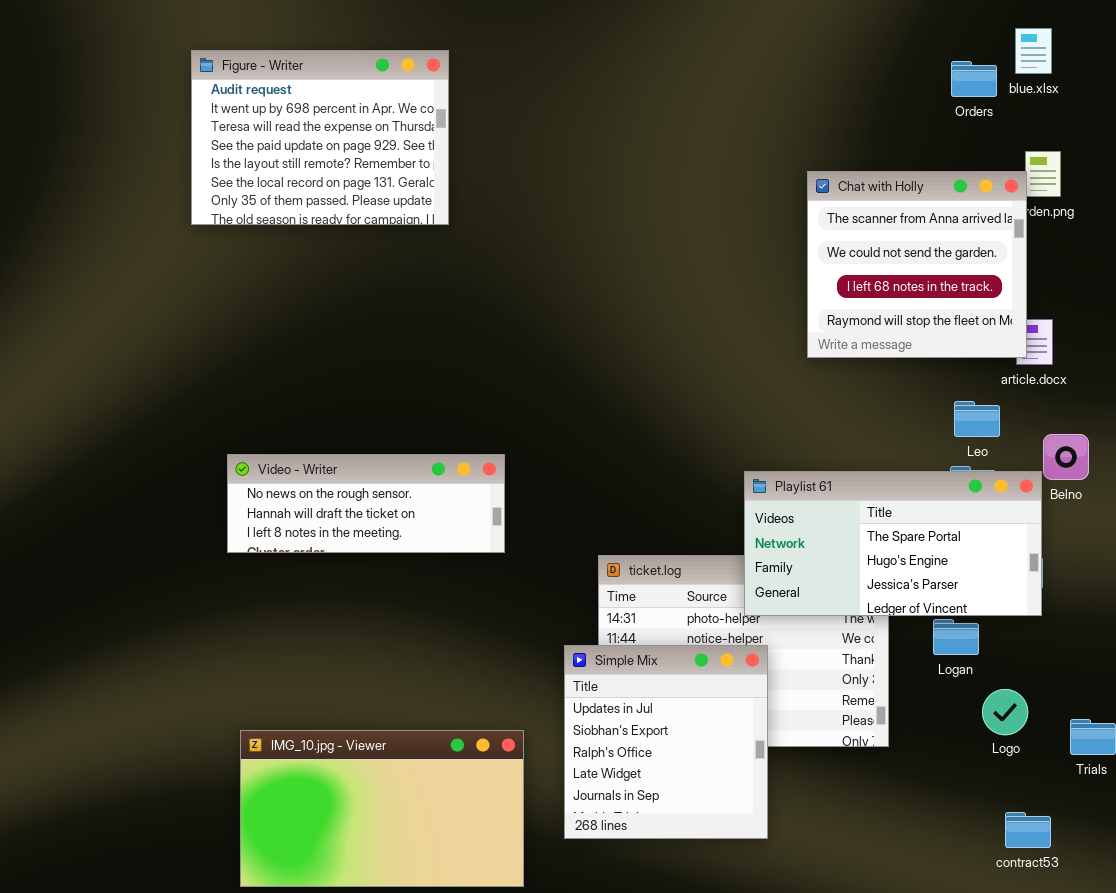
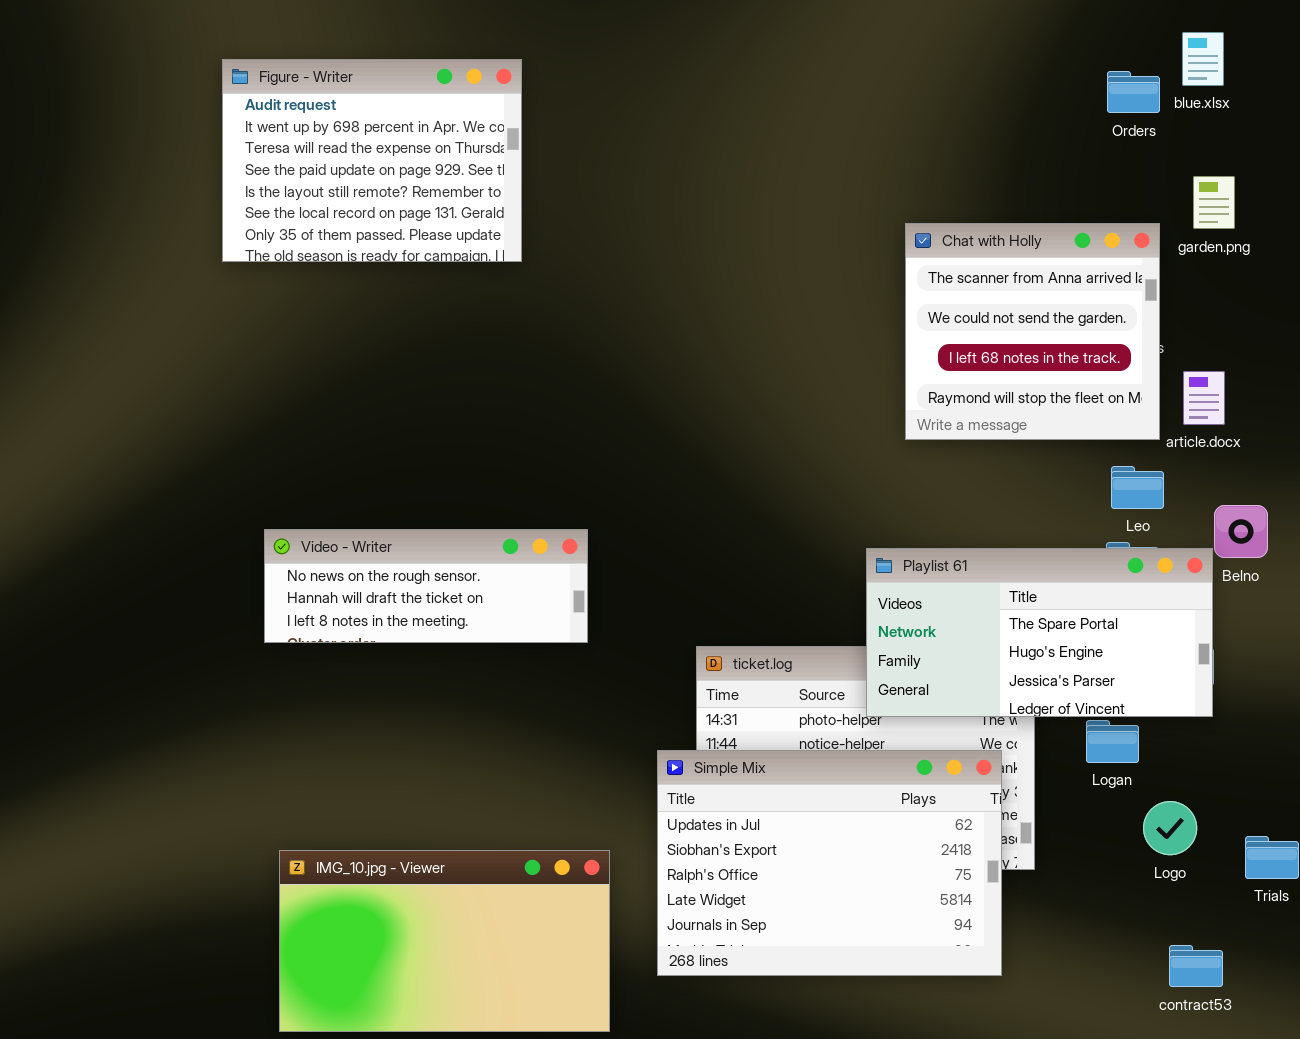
Chat with Holly: [807,171,1027,358] -> [905,223,1160,440], moved
Simple Mix: [564,645,768,839] -> [657,750,1002,976], resized

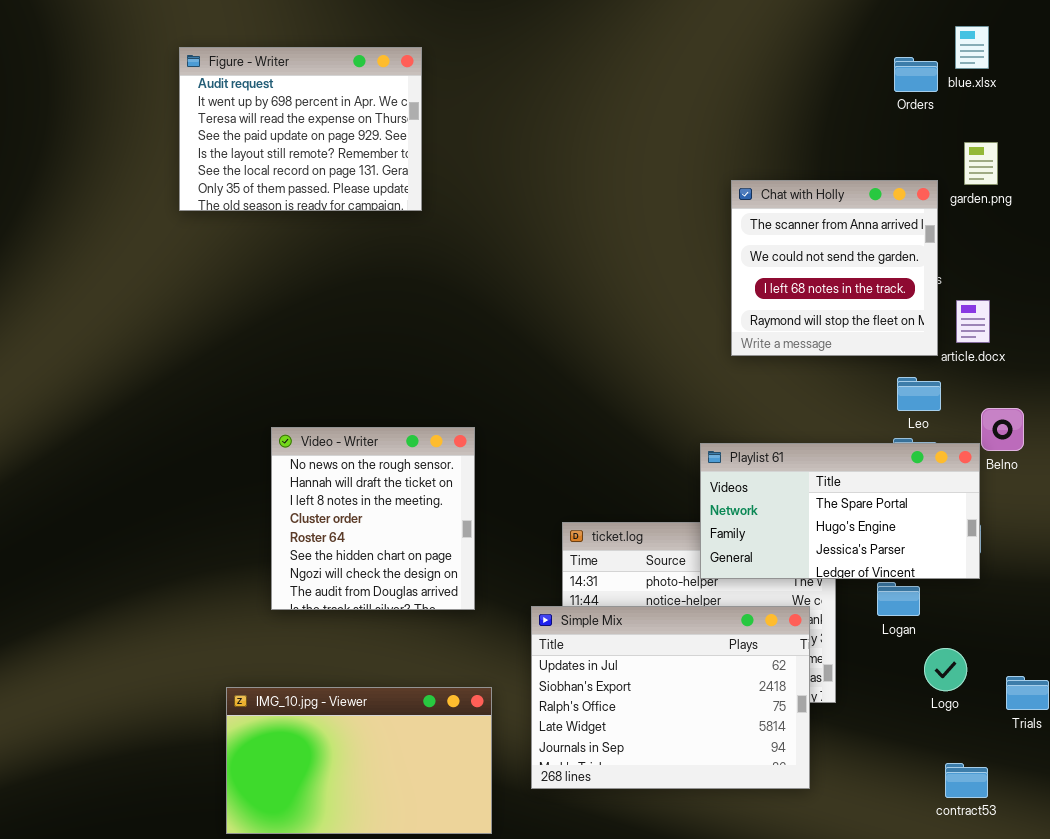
Video - Writer: [264,529,588,643] -> [271,427,475,610], resized

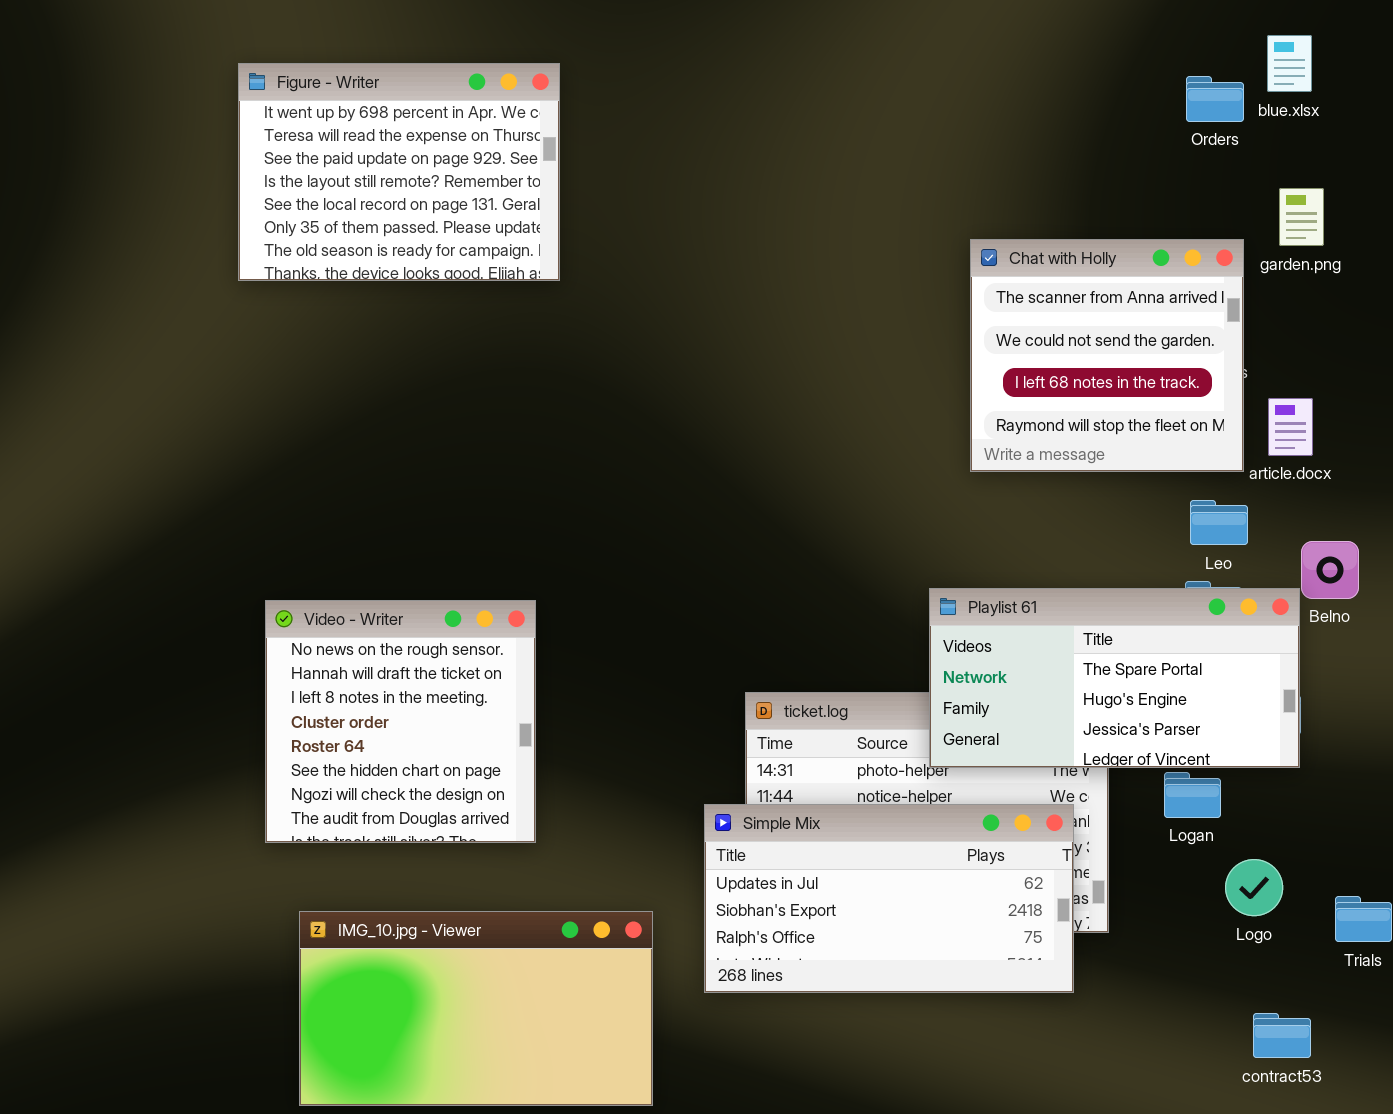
Figure - Writer: [179,47,422,211] -> [238,63,560,281], scrolled down 1 row
Video - Writer: [271,427,475,610] -> [265,600,536,843], moved
Simple Mix: [531,606,810,789] -> [704,804,1074,993], resized

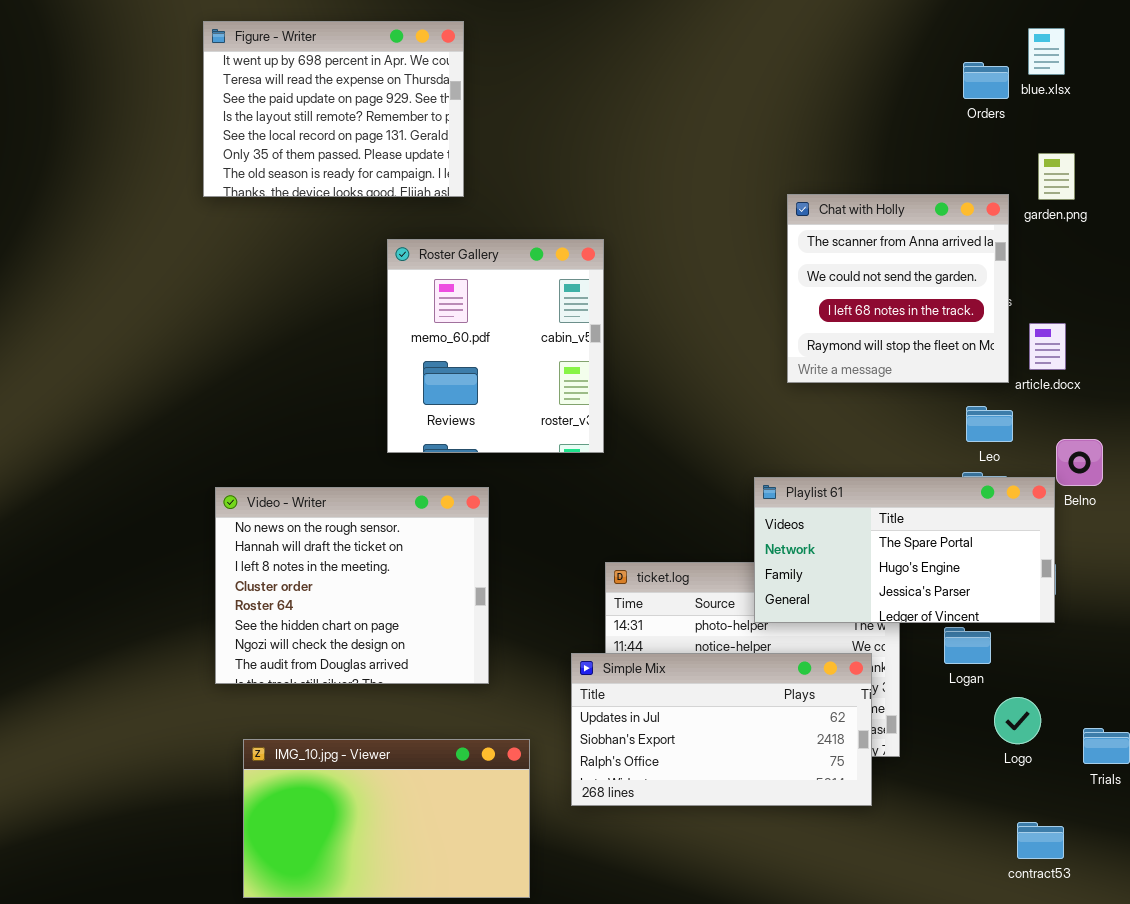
Figure - Writer: [238,63,560,281] -> [203,21,464,197], moved
Roster Gallery: none -> [387,239,604,453], opened
Video - Writer: [265,600,536,843] -> [215,487,489,684], resized

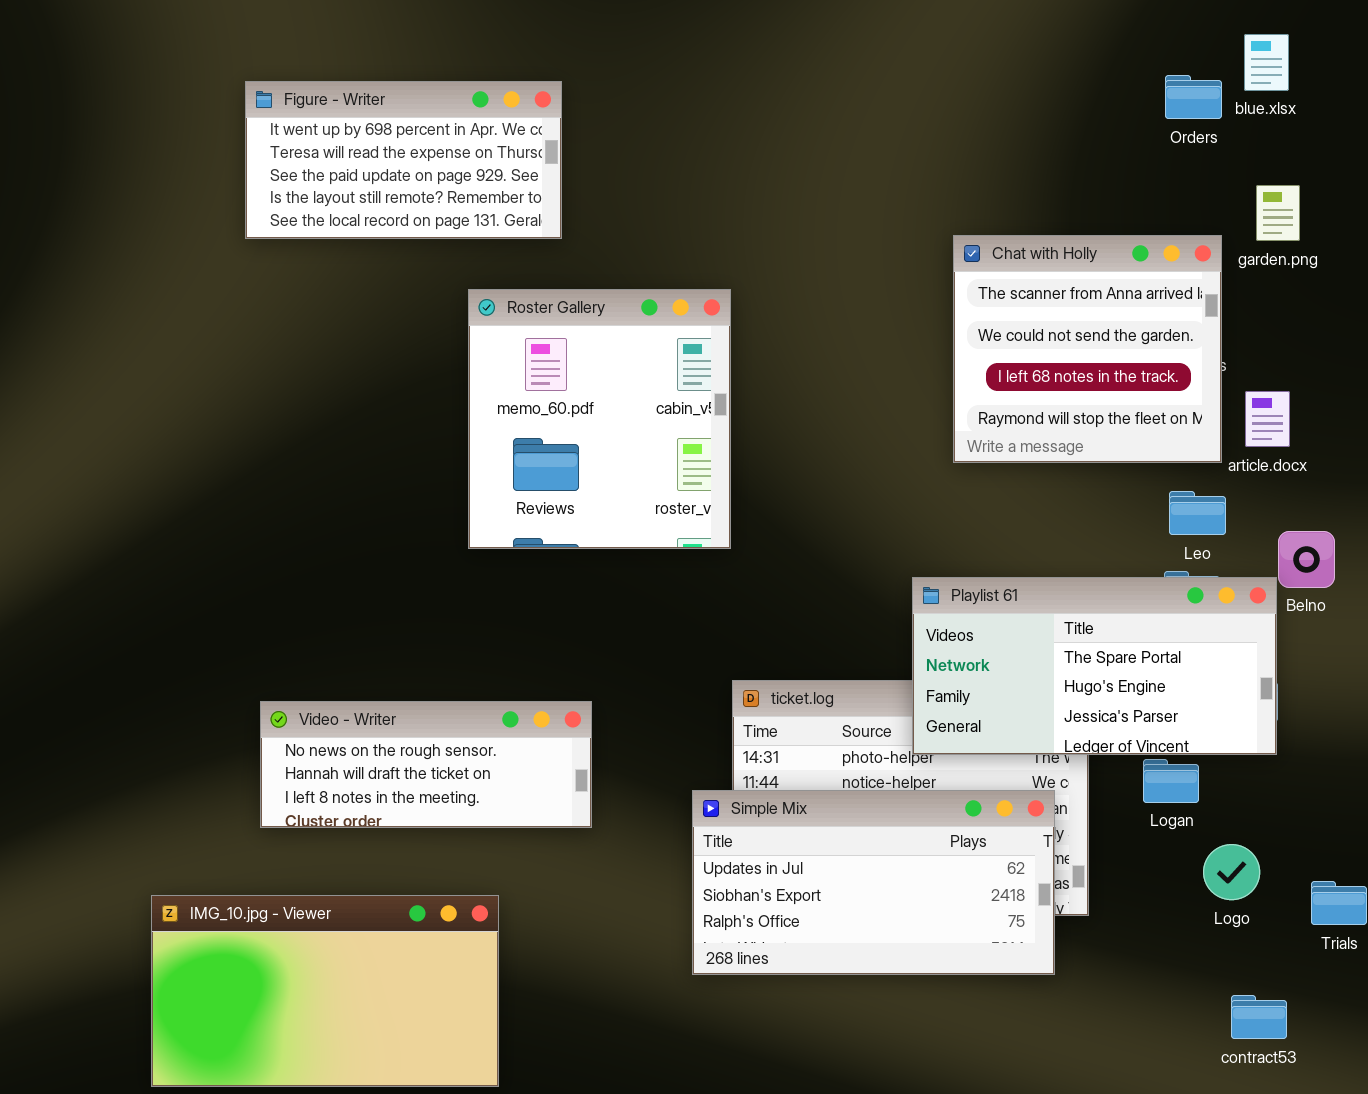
Figure - Writer: [203,21,464,197] -> [245,81,562,239], resized
Video - Writer: [215,487,489,684] -> [260,701,592,828], resized
IMG_10.jpg - Viewer: [243,739,530,898] -> [151,895,499,1087], moved

